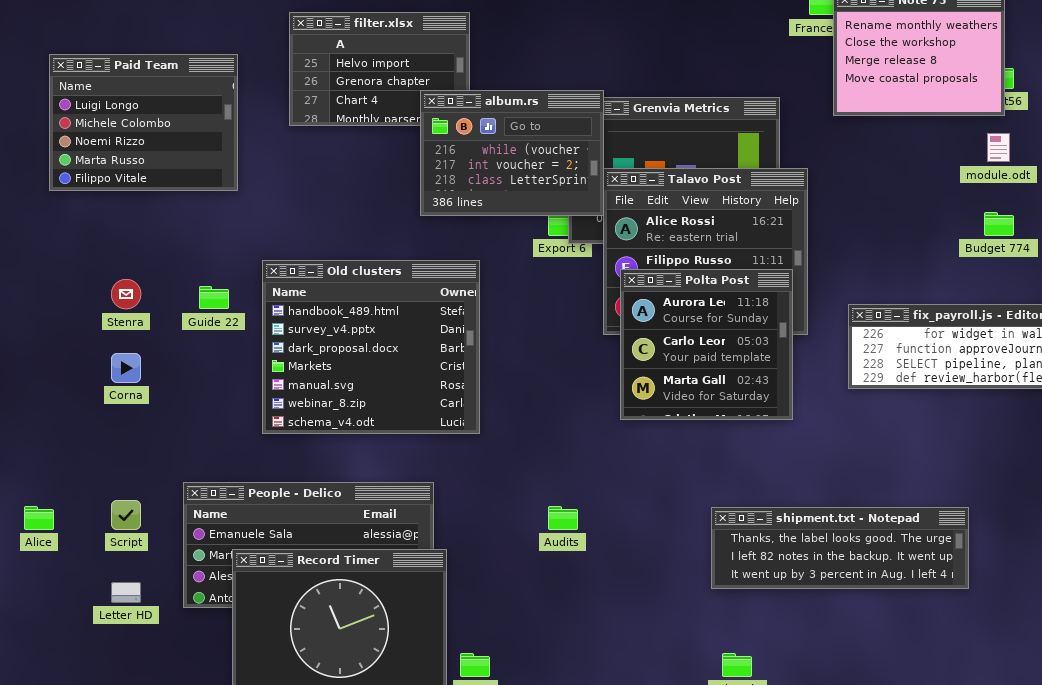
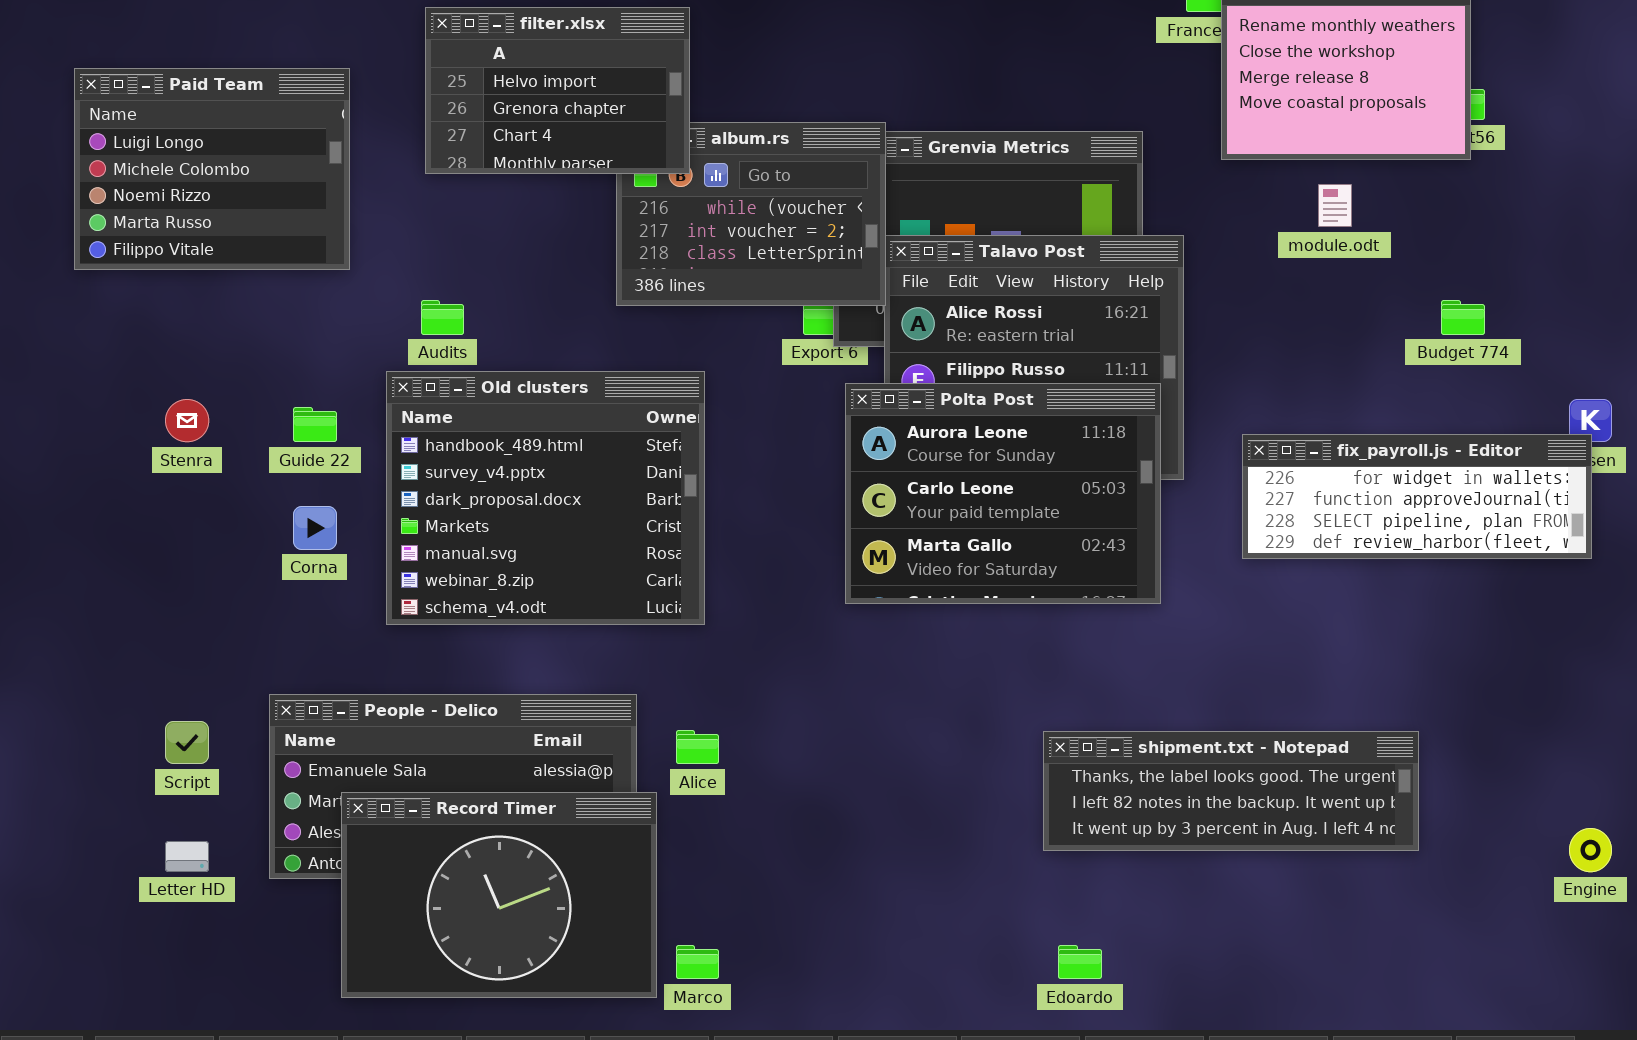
filter.xlsx: [289,12,470,126] -> [425,7,690,174], raised
module.odt: [987,133,1010,162] -> [1318,184,1352,227], moved
Polta Post: [620,269,793,420] -> [845,383,1161,604], resized
Corna: [111,353,141,383] -> [293,506,337,550], moved
Alice: [24,506,54,530] -> [676,730,719,764], moved
Audits: [548,506,578,530] -> [421,300,464,335], moved

